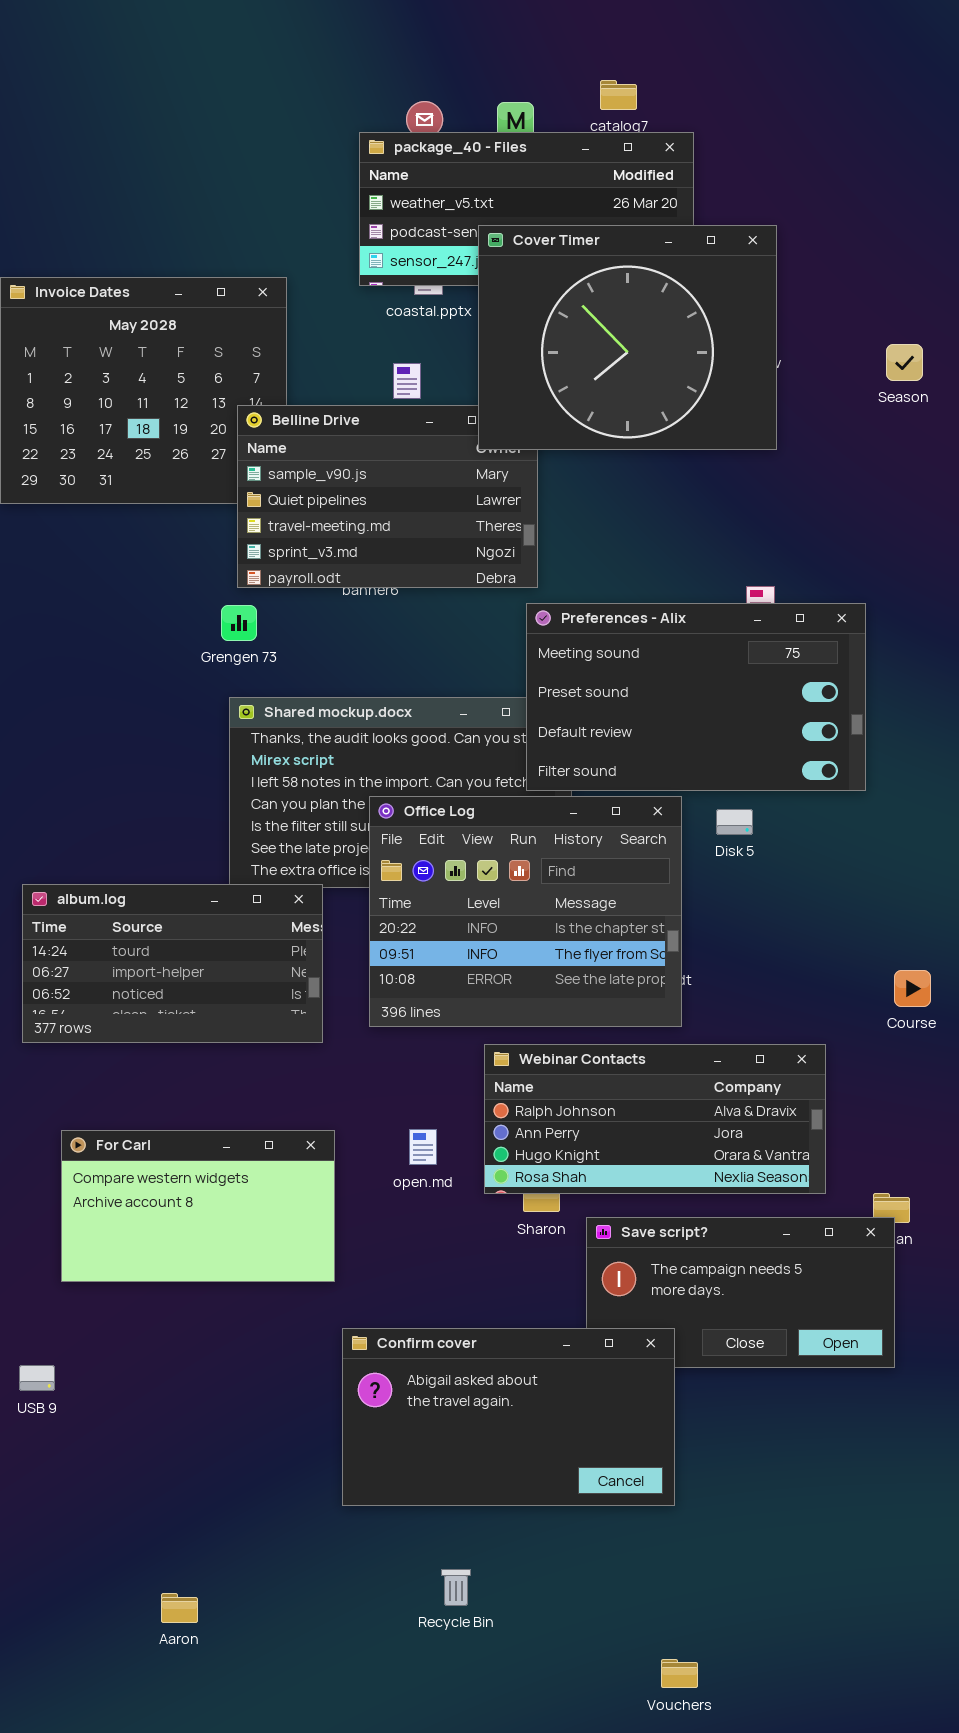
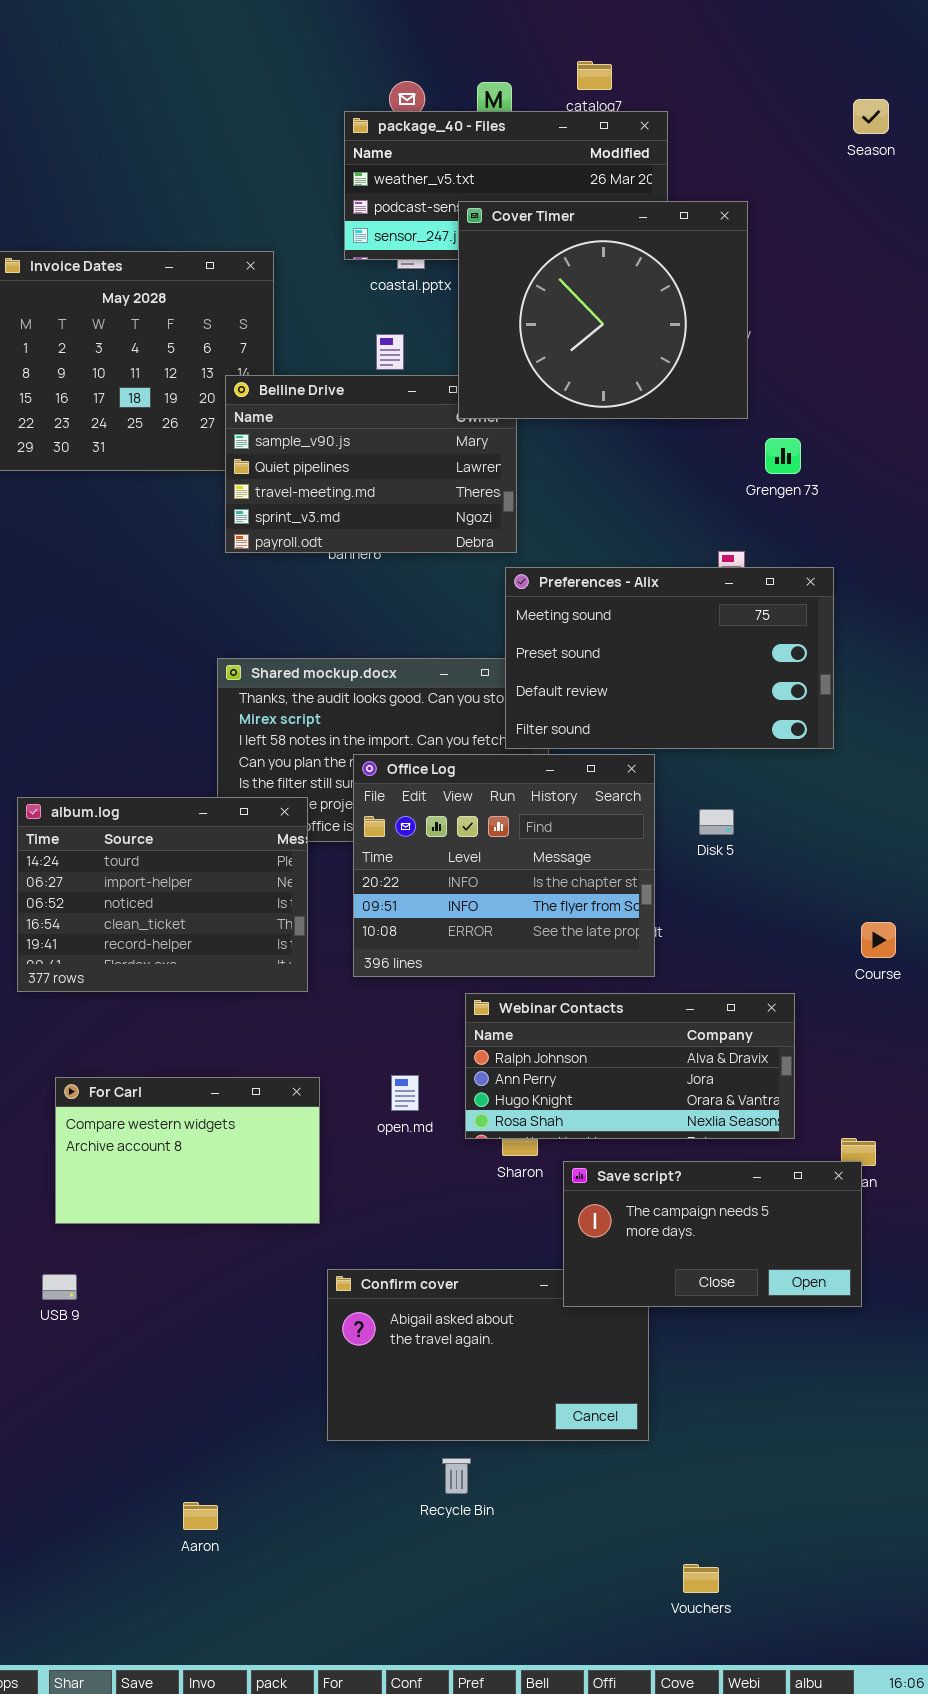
Season: [886,344,923,381] -> [853,99,889,134], moved
Grengen 73: [221,605,257,641] -> [765,438,801,474], moved
Disk 5: [716,809,753,835] -> [699,809,734,835], moved
album.log: [22,884,323,1043] -> [17,797,308,992], resized
Save script?: [586,1217,895,1368] -> [563,1161,862,1307], raised
USB 9: [19,1365,55,1391] -> [42,1274,77,1300], moved
Recycle Bin: [441,1569,471,1606] -> [442,1458,471,1494], moved
Aaron: [161,1593,198,1623] -> [183,1502,218,1530], moved
Vouchers: [661,1659,698,1688] -> [683,1564,719,1593], moved

